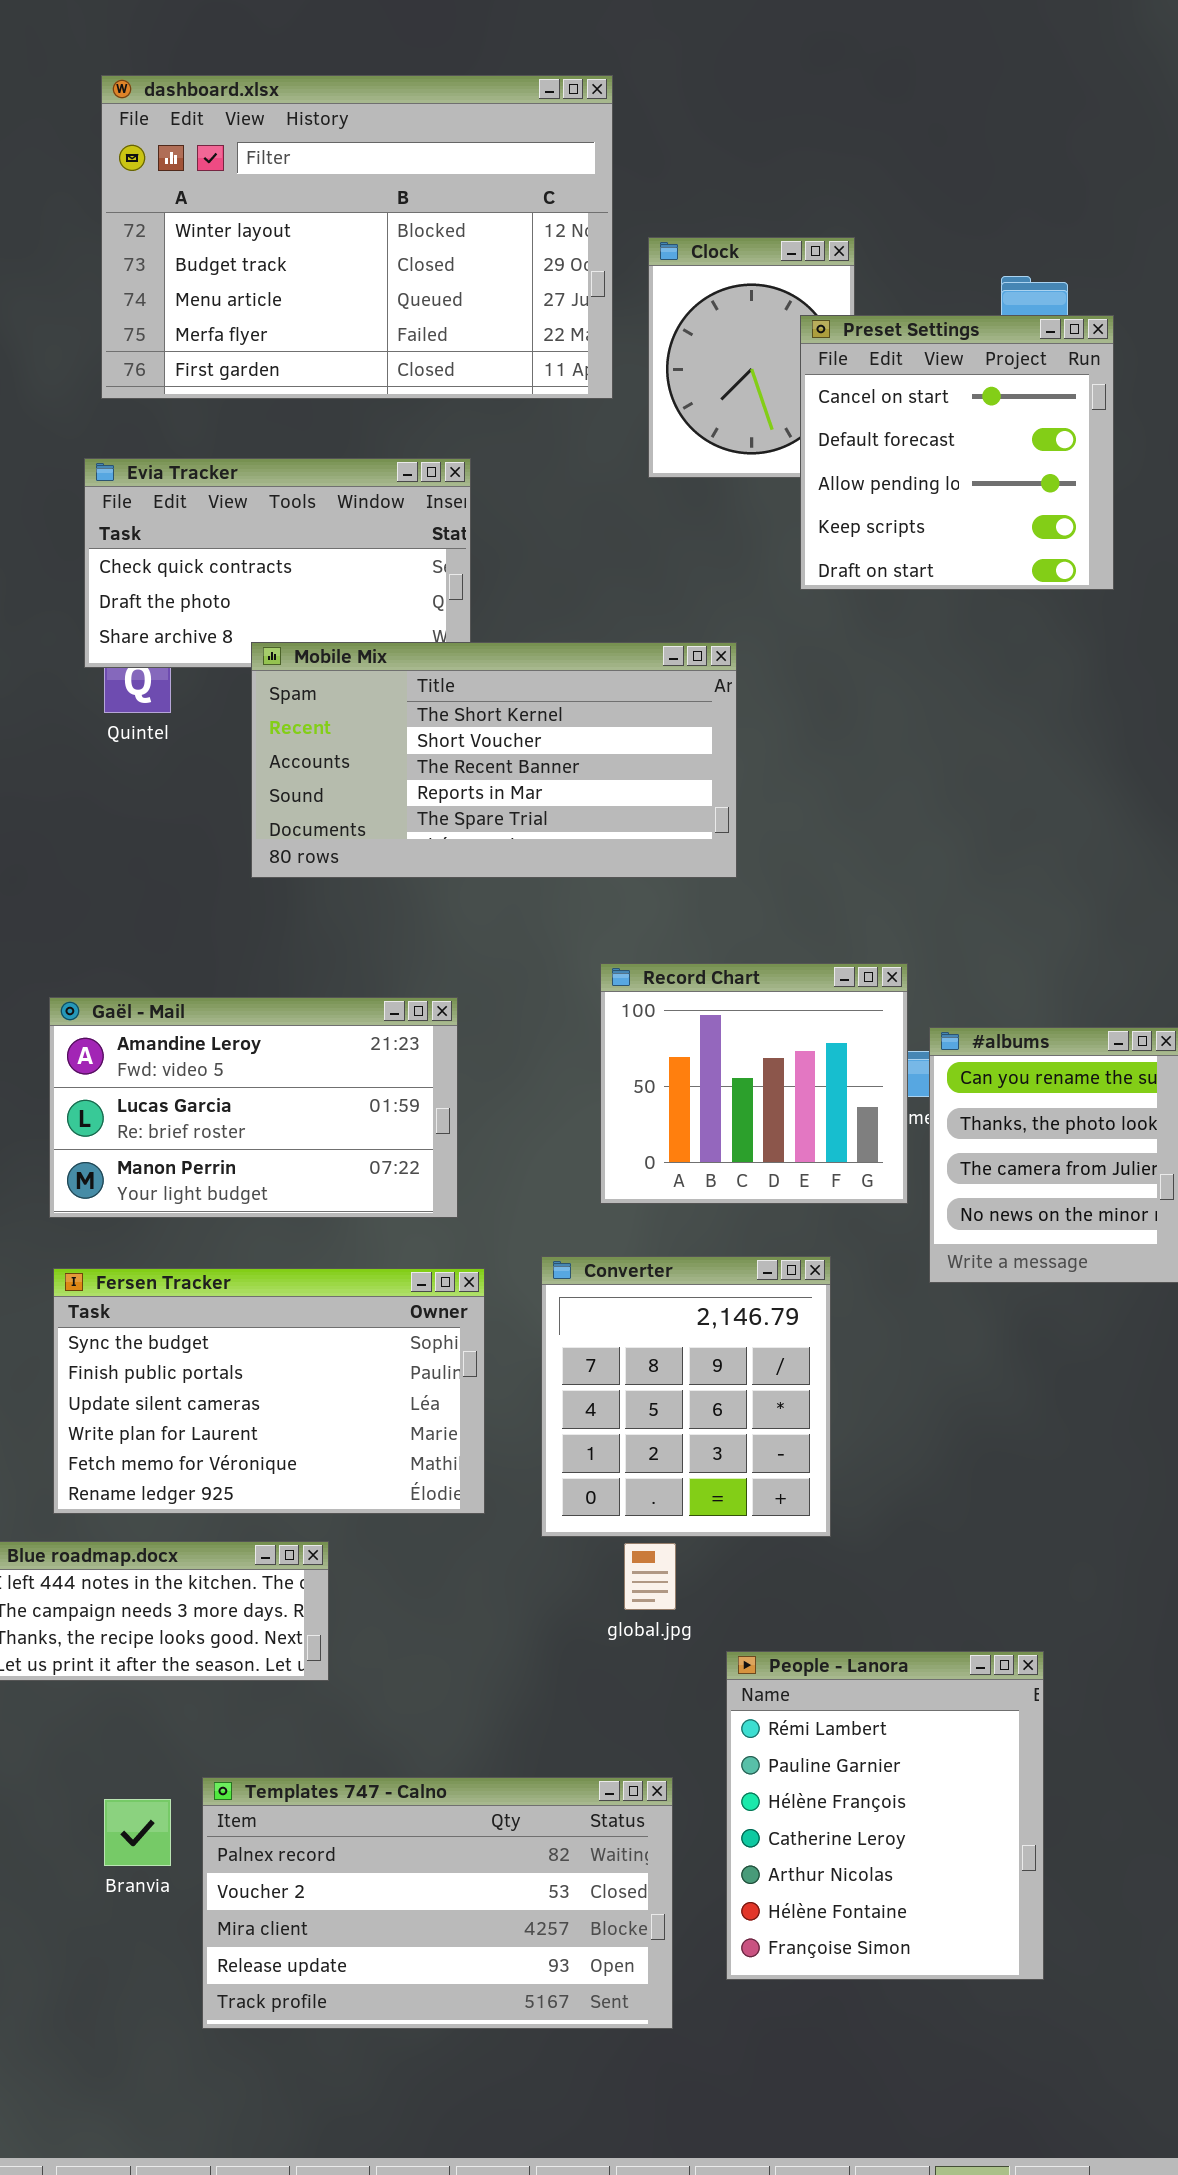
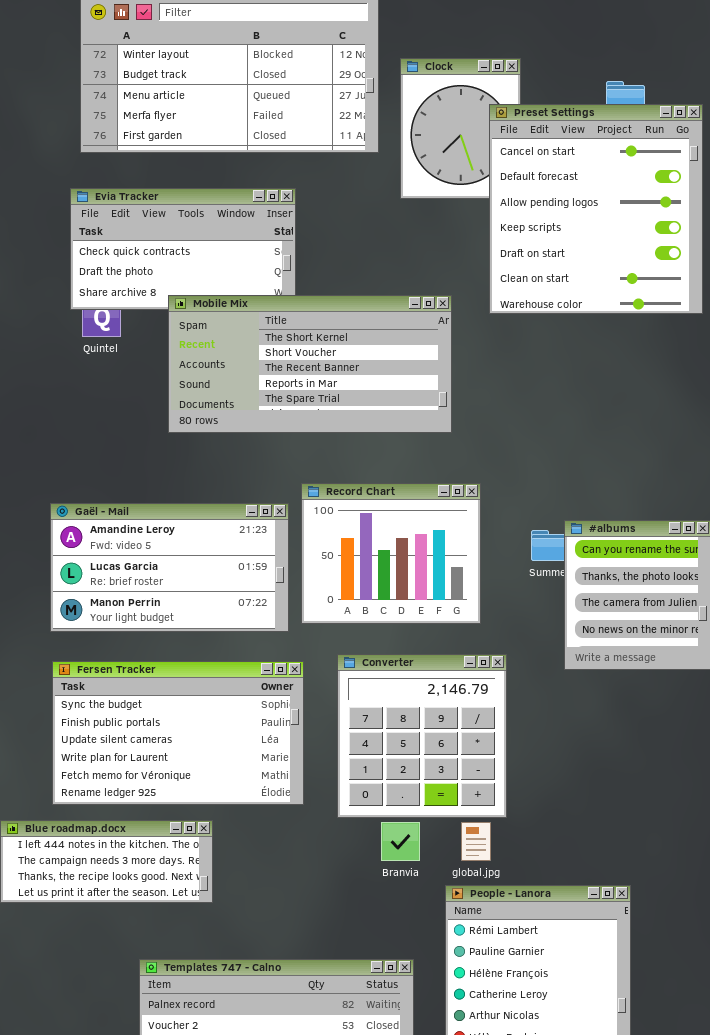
Preset Settings: [800,315,1114,590] -> [489,104,703,314], resized
Record Chart: [600,963,908,1204] -> [301,483,481,624], moved
global.jpg: [624,1543,676,1610] -> [461,822,491,861], moved
Branvia: [104,1799,171,1866] -> [381,822,420,861], moved

